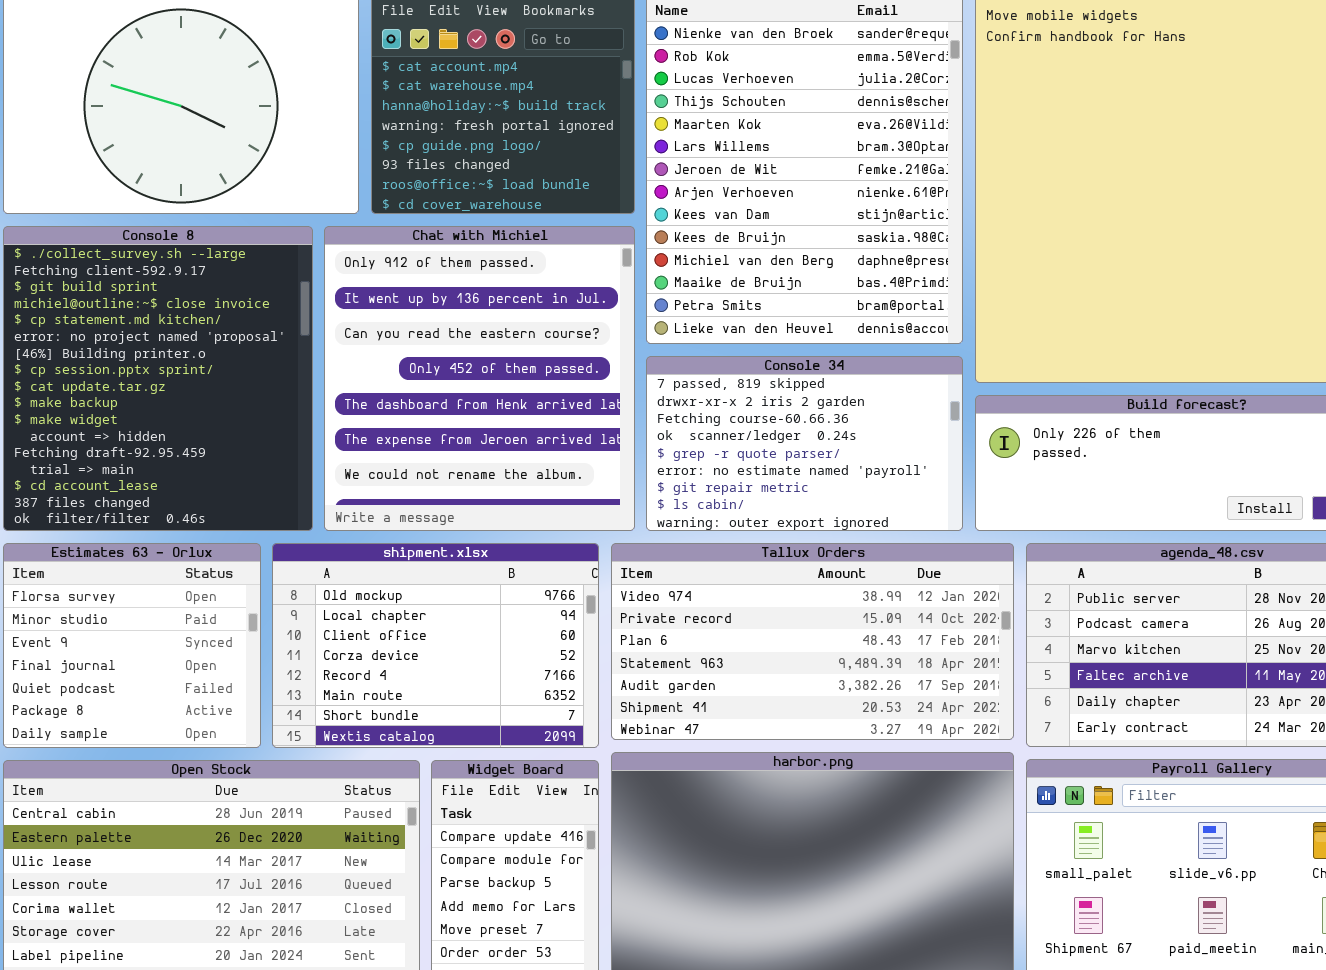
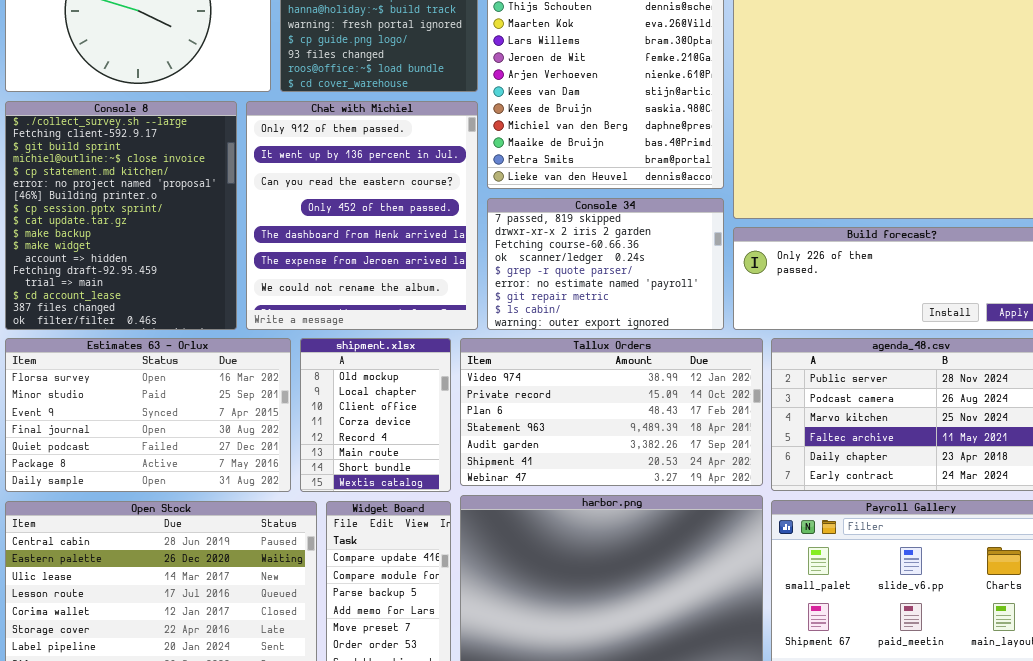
Estimates 63 - Orlux: [3,543,261,748] -> [5,338,291,492], resized
shipment.xlsx: [272,543,599,748] -> [300,338,451,492], resized

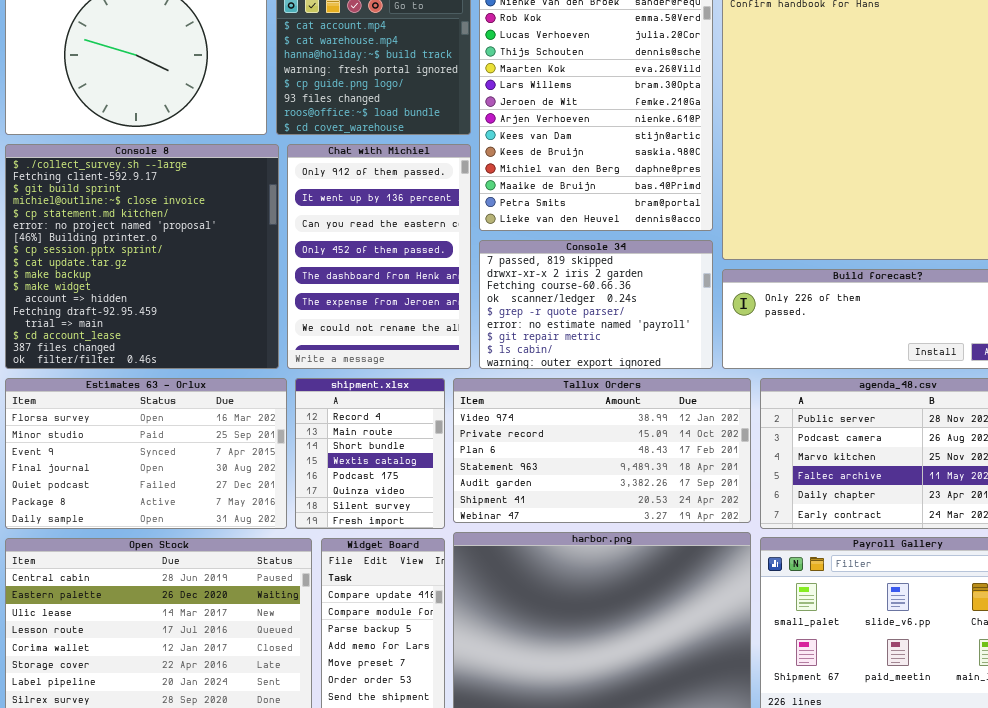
Console 8: [5,101,237,330] -> [5,144,279,369], resized
Chat with Michiel: [246,101,478,330] -> [287,144,471,369], resized
shipment.xlsx: [300,338,451,492] -> [295,378,445,529], scrolled down 4 rows

